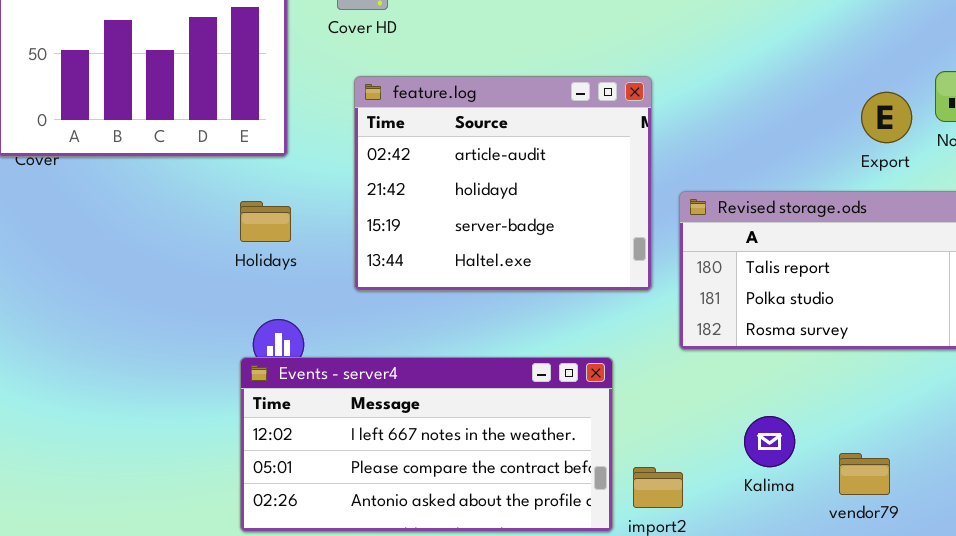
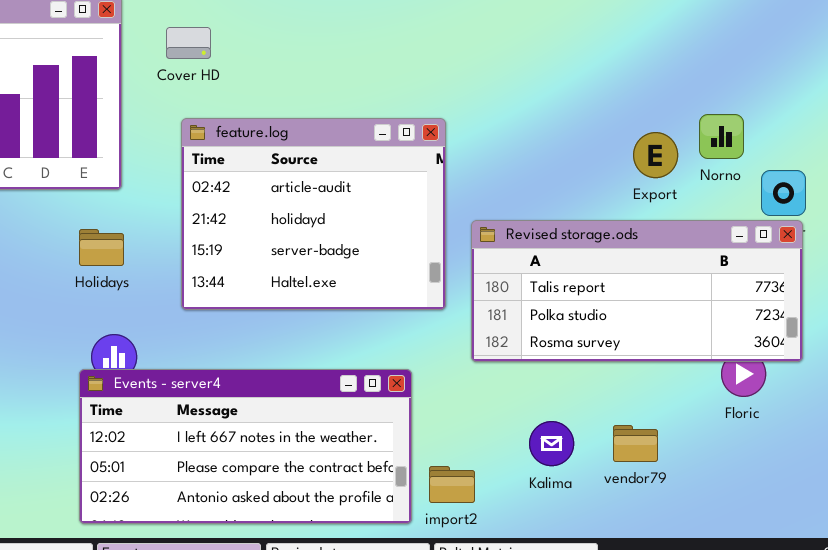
vendor79: [839,453,890,495] -> [613,425,658,462], moved

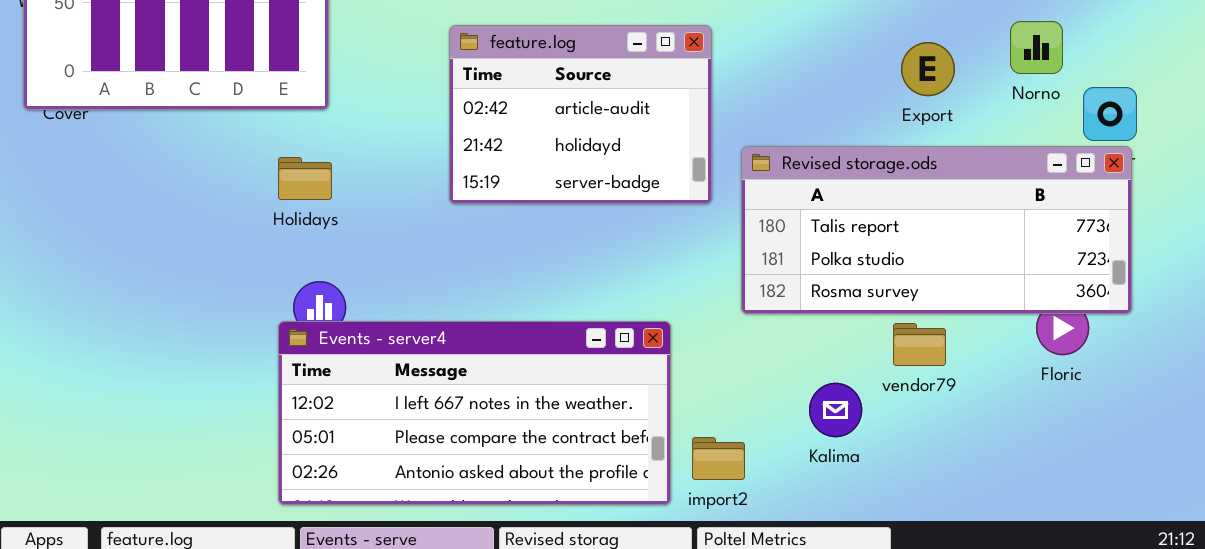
feature.log: [181,118,446,310] -> [449,25,712,204], resized
Export: [633,132,678,178] -> [901,42,955,96], moved
vendor79: [613,425,658,462] -> [893,323,946,366], moved

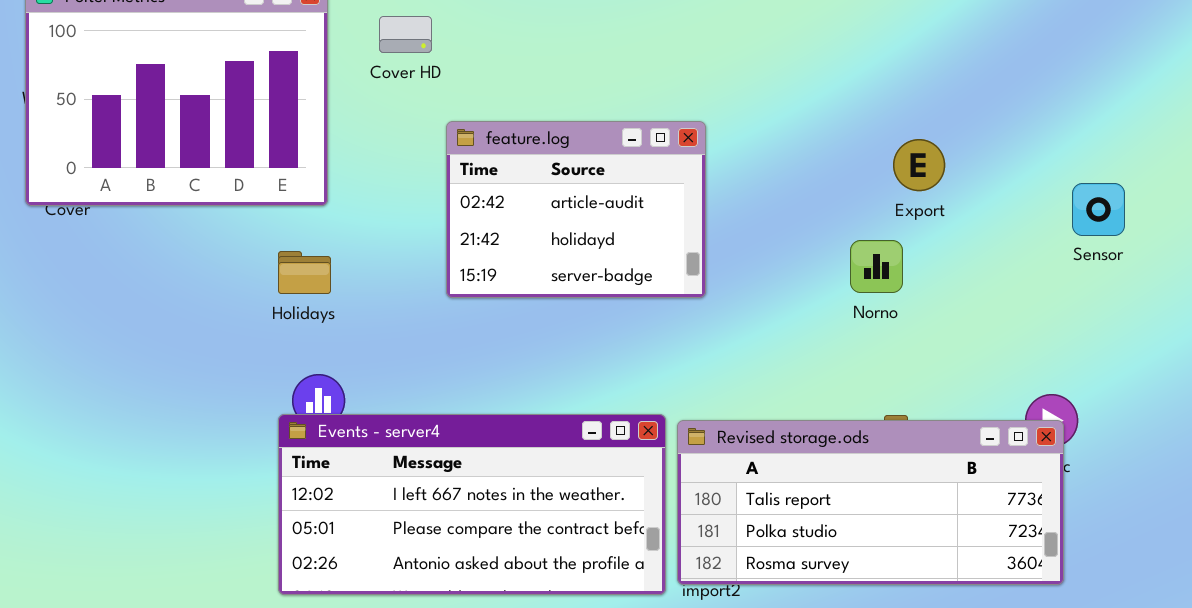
Norno: [1010,21,1063,74] -> [850,240,903,293], moved
Revised storage.ods: [741,146,1132,314] -> [677,420,1064,585], moved

